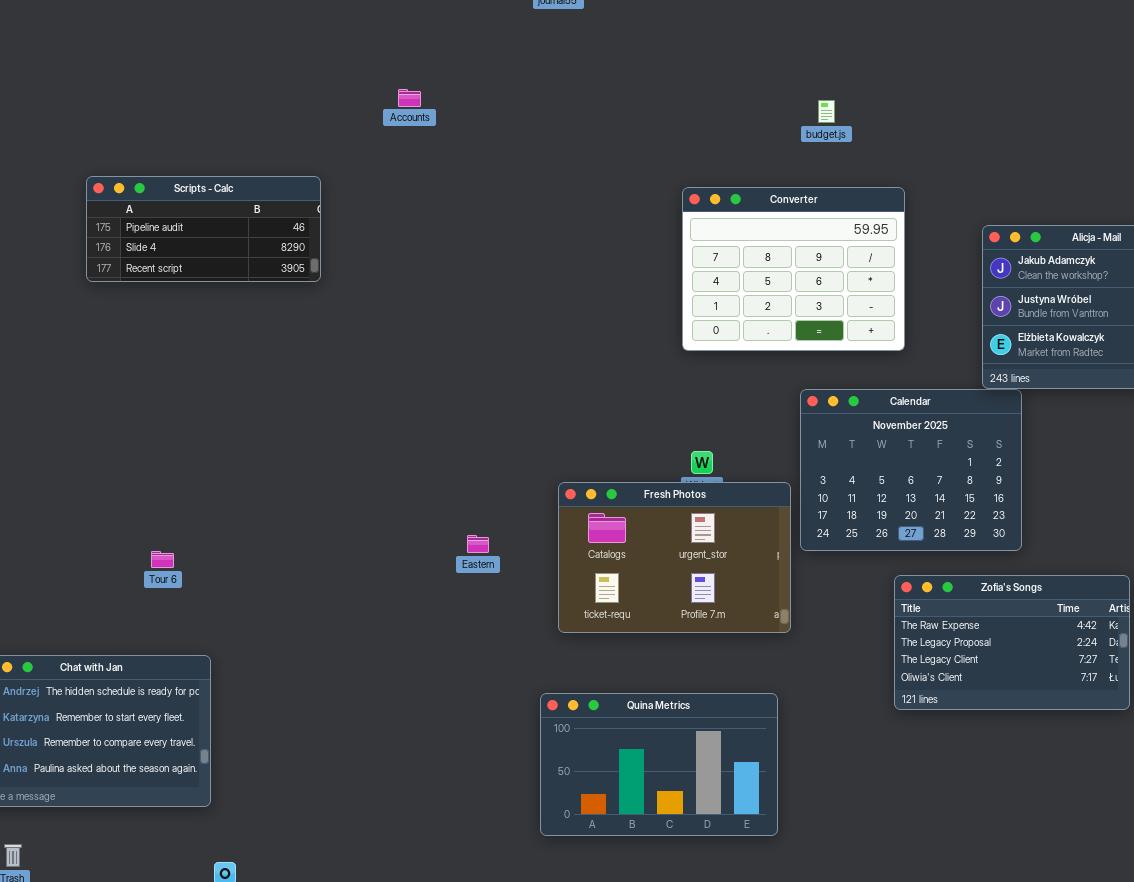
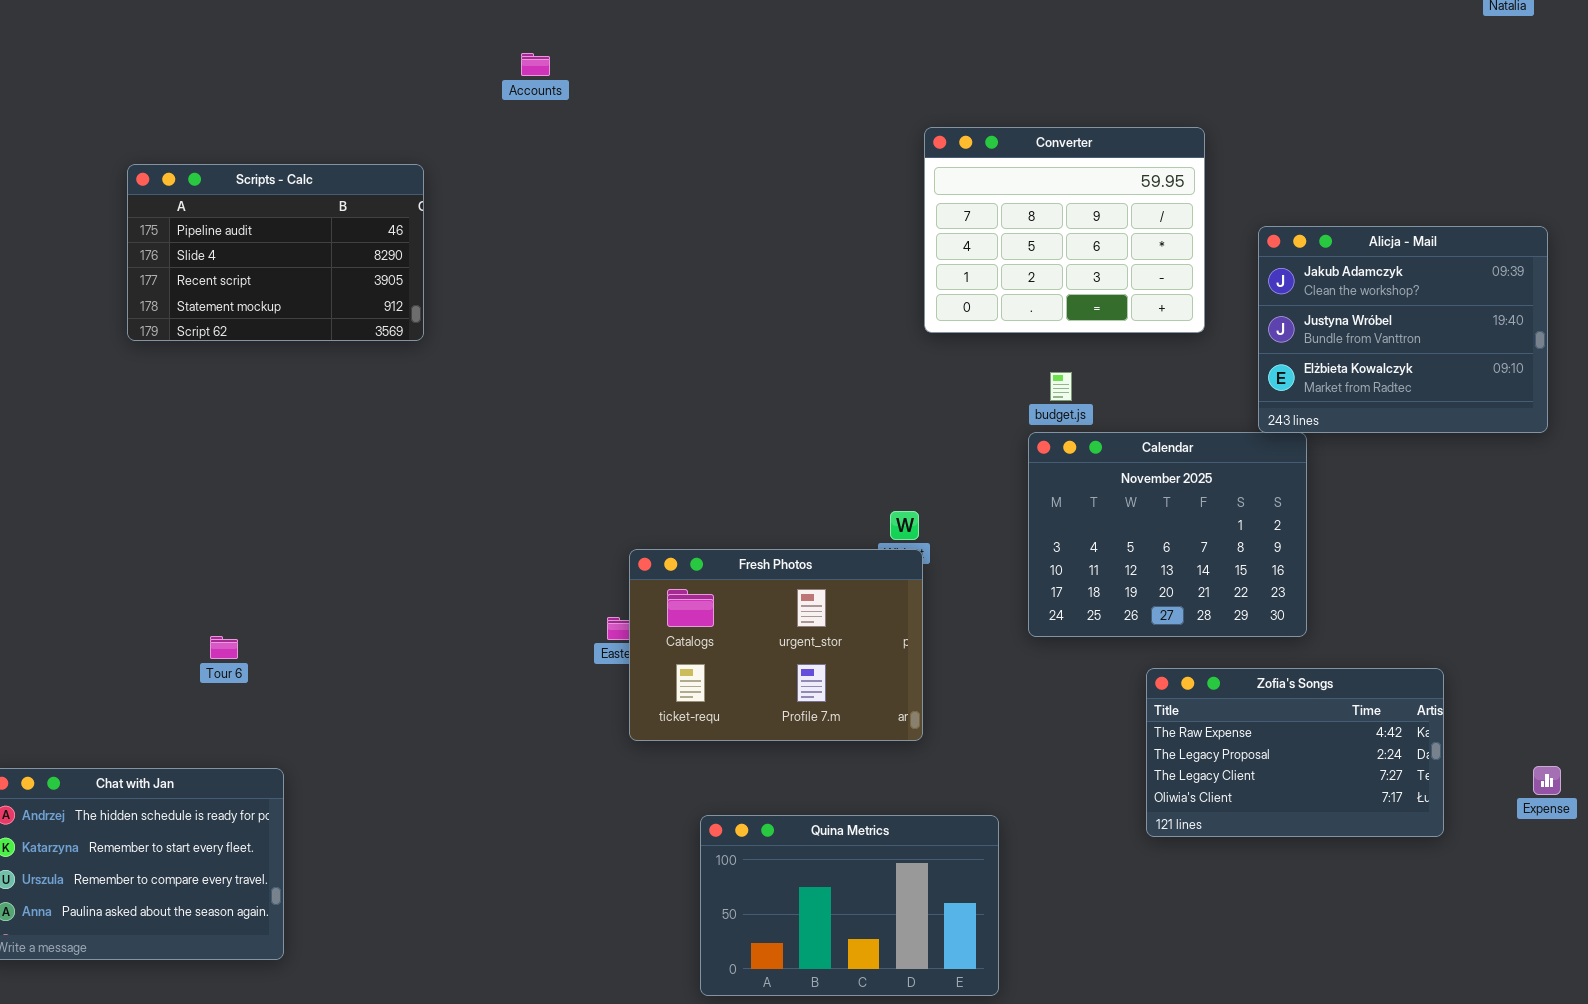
budget.js: [818,100,835,123] -> [1050,372,1072,401], moved
Scripts - Calc: [86,176,321,282] -> [127,164,424,341], resized
Converter: [682,187,905,351] -> [924,127,1205,333], moved
Fresh Photos: [558,482,791,633] -> [629,549,923,741], moved

